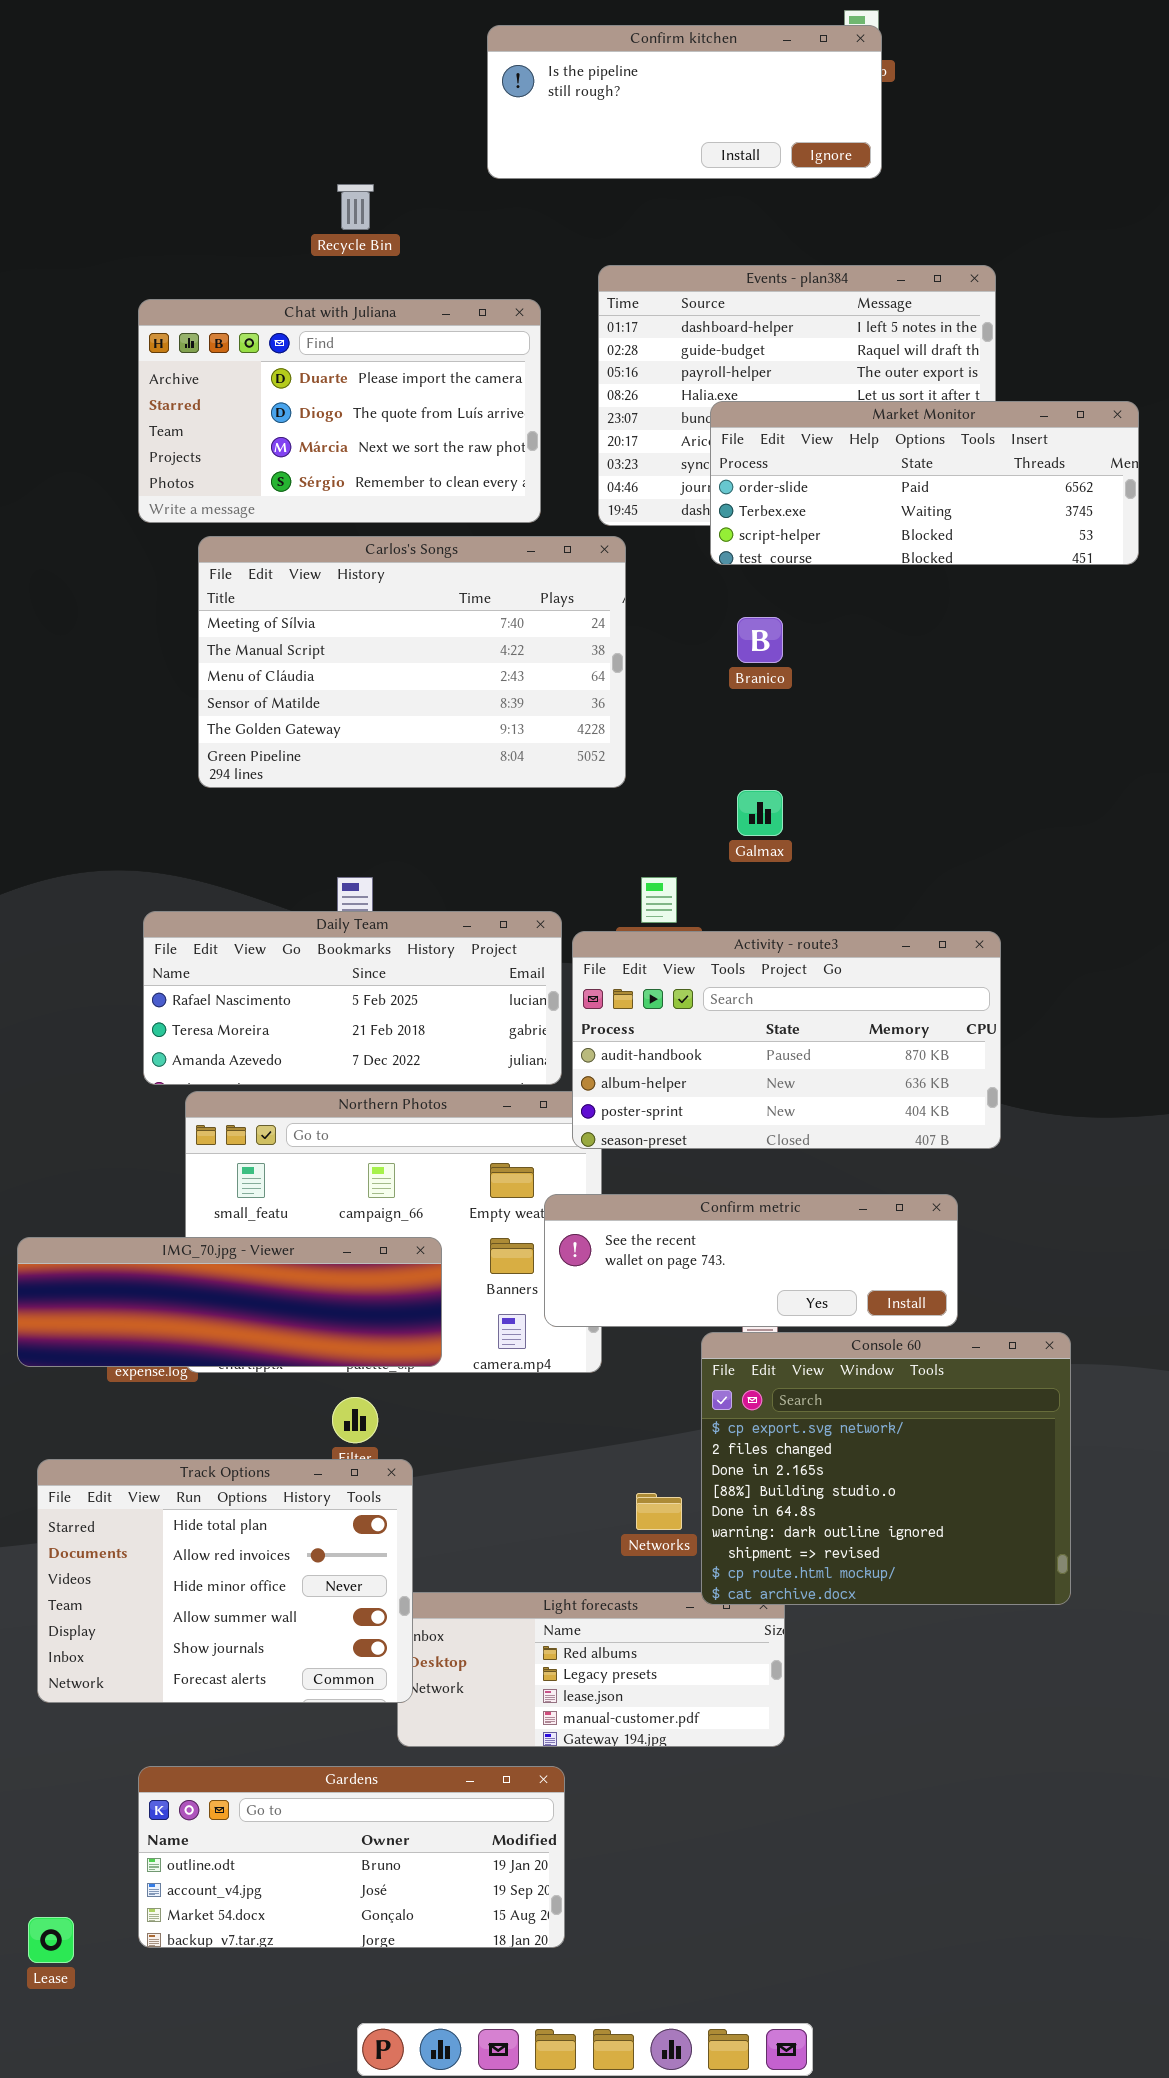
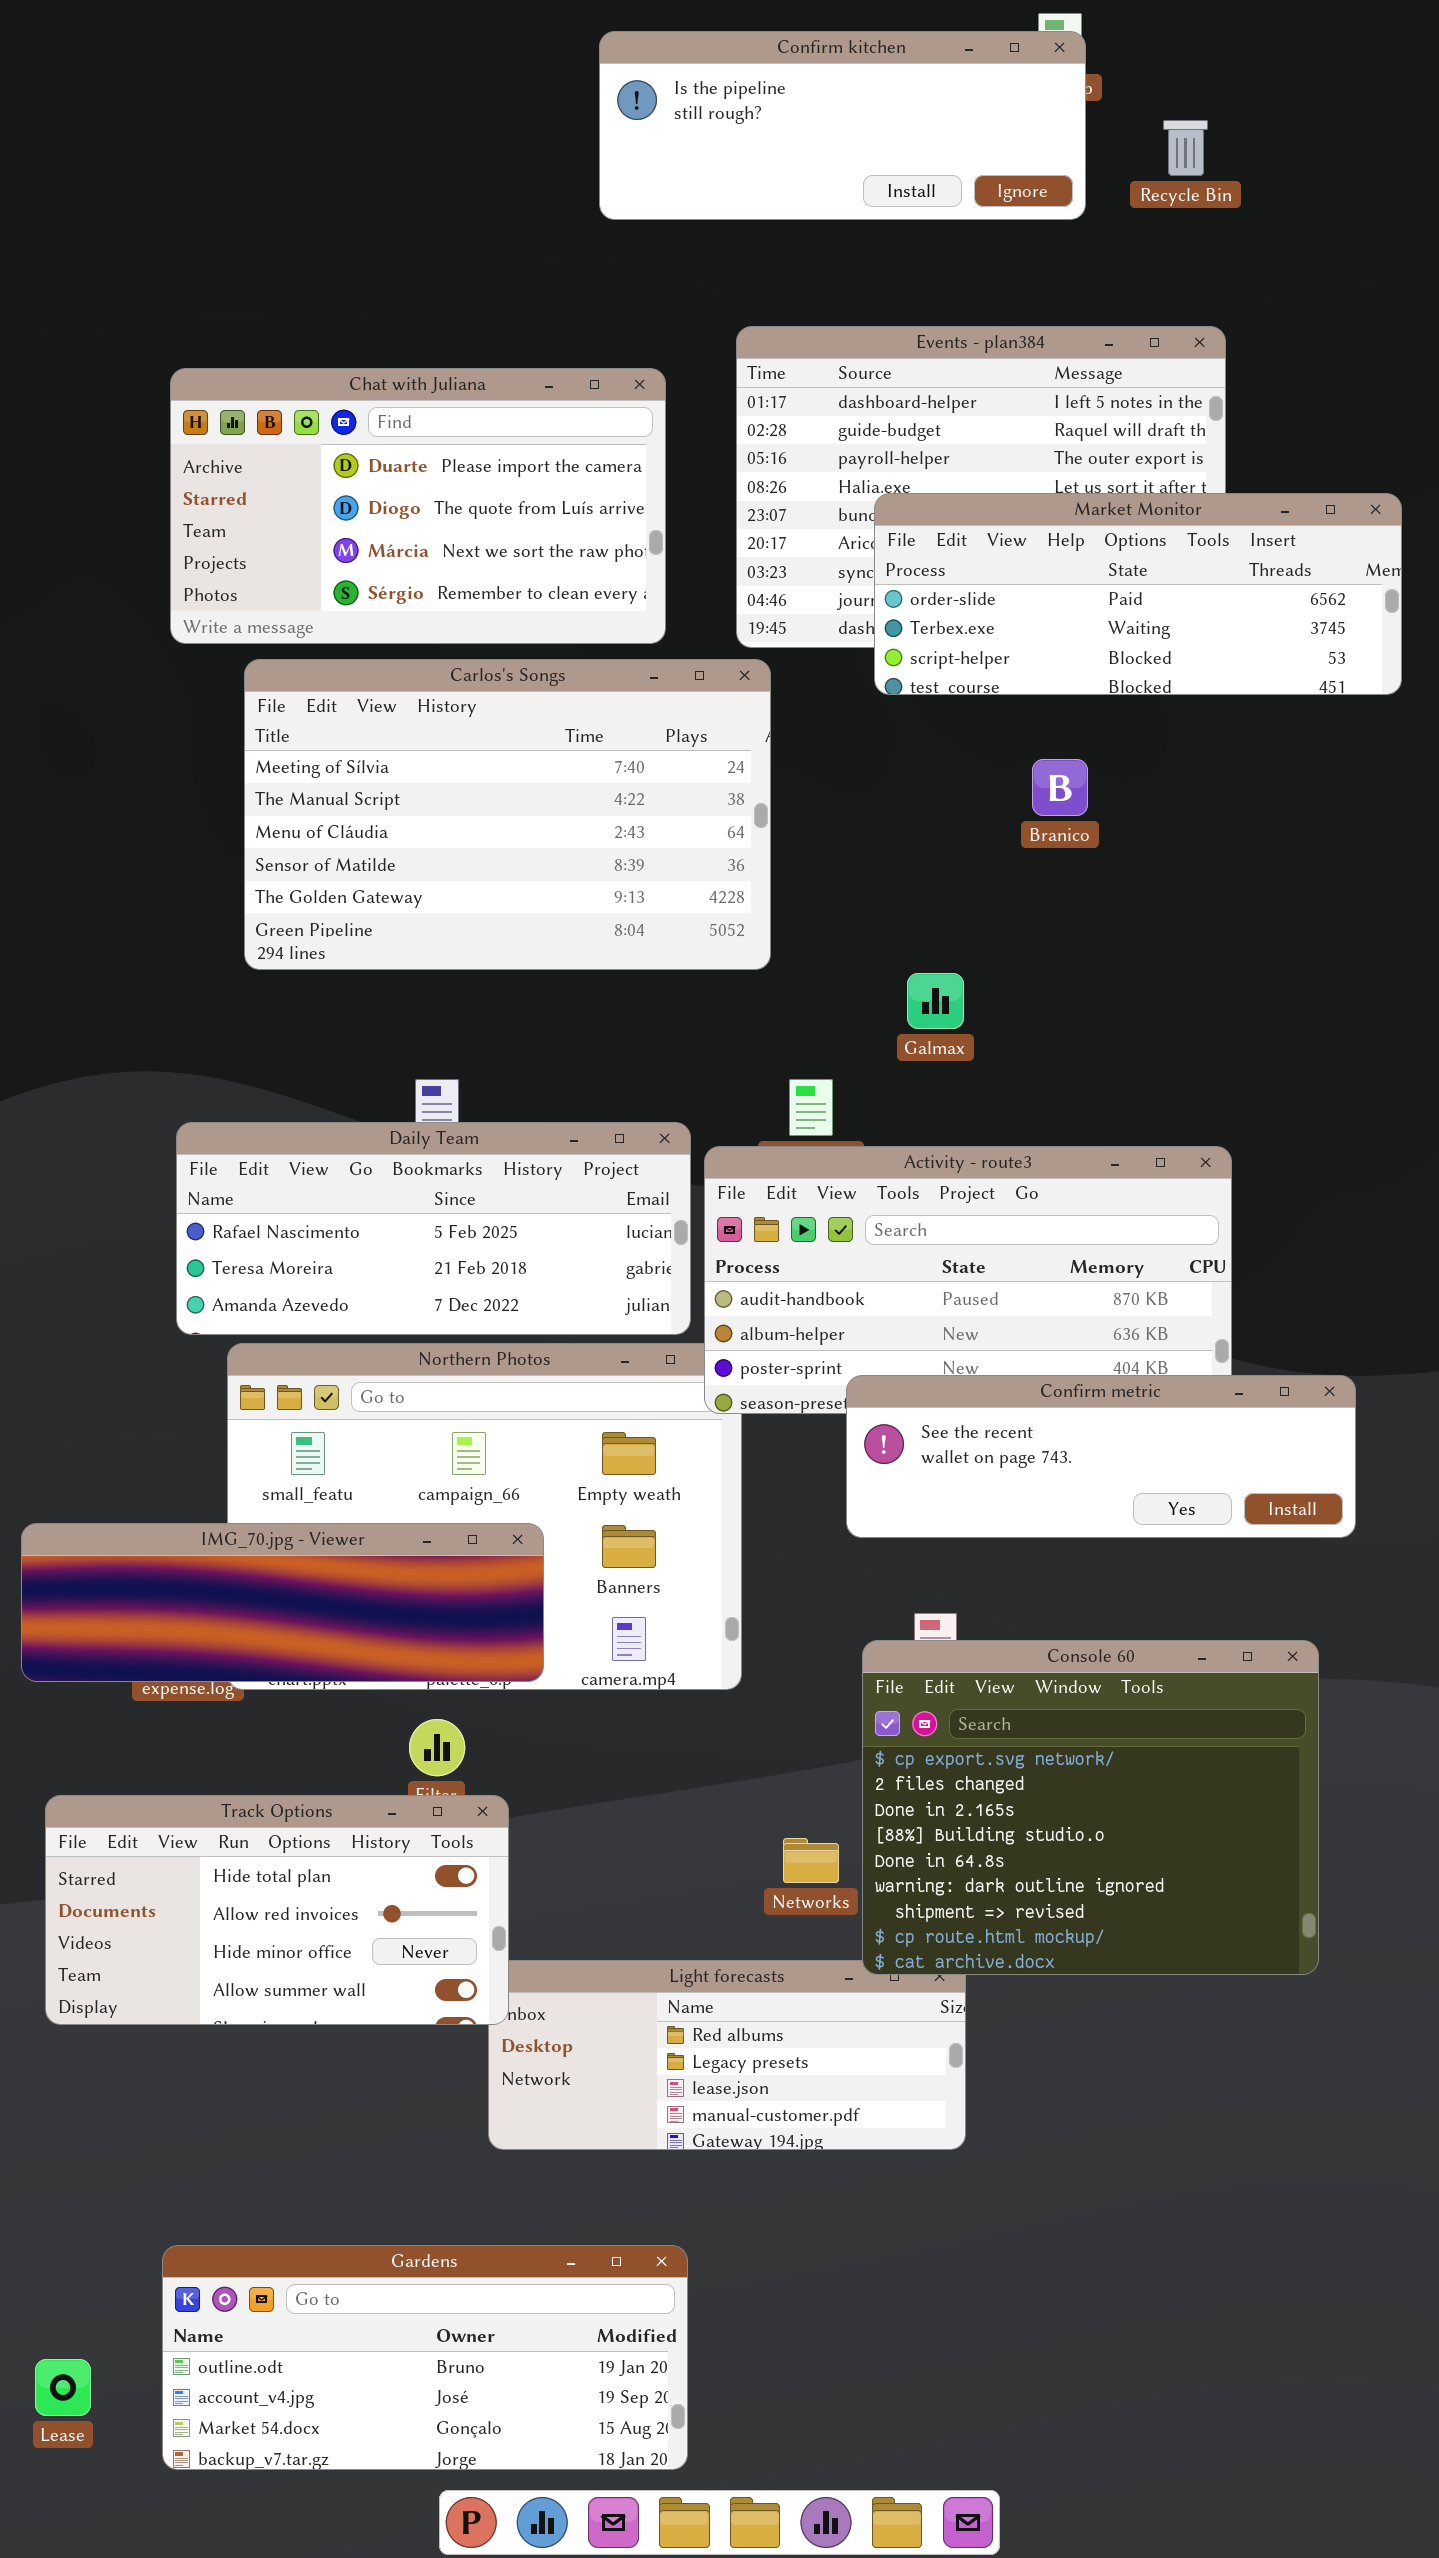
Recycle Bin: [337,184,374,230] -> [1163,120,1208,176], moved
Branico: [737,617,783,663] -> [1032,759,1088,816], moved
Confirm metric: [544,1194,958,1327] -> [846,1375,1356,1538], moved
Track Options: [37,1459,413,1703] -> [45,1795,509,2025], resized
Gardens: [138,1766,565,1948] -> [162,2245,688,2470], moved

